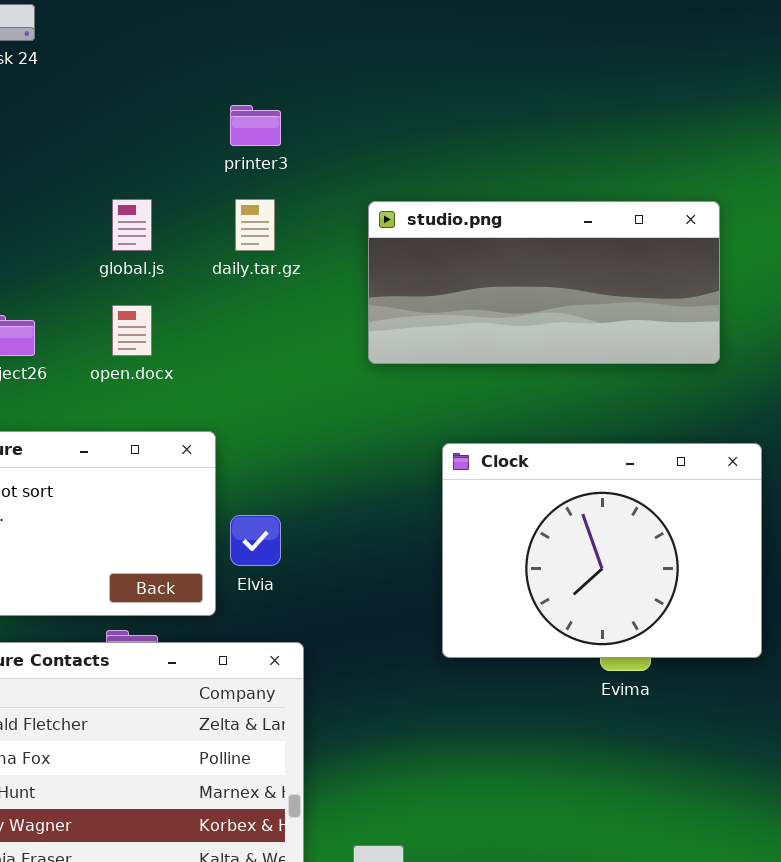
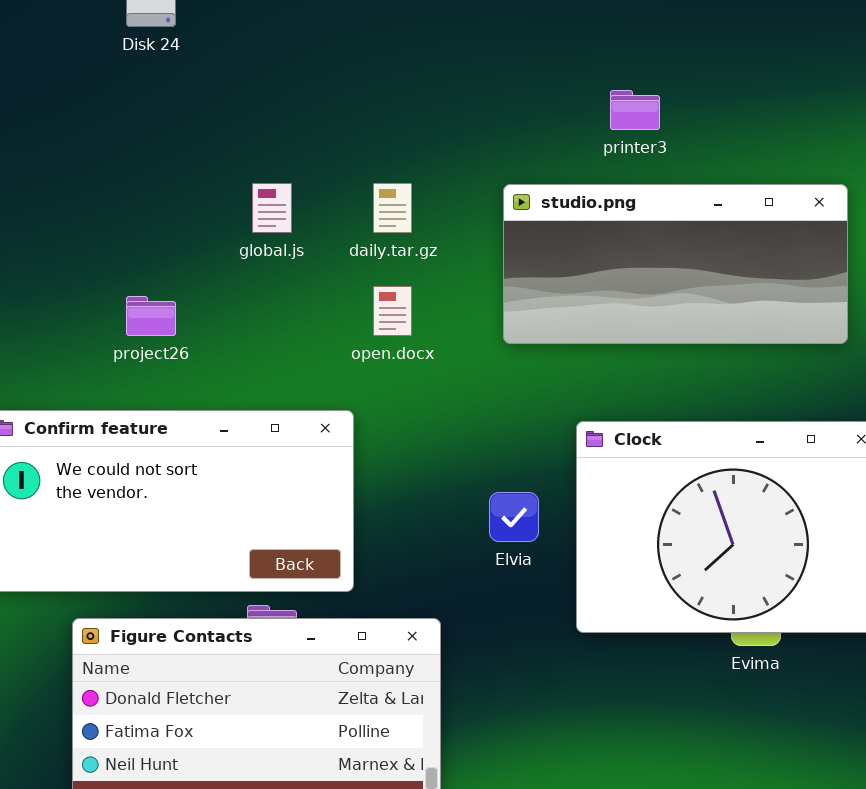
printer3: [230,105,281,146] -> [610,90,660,130], moved
open.docx: [112,305,152,356] -> [373,286,412,336], moved
Elvia: [230,515,281,566] -> [489,492,539,542], moved

